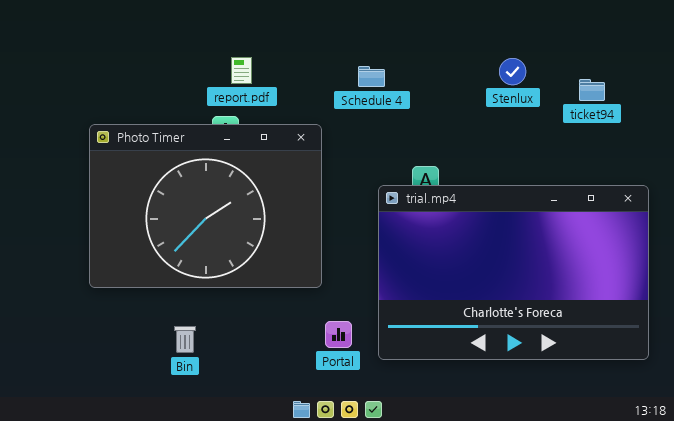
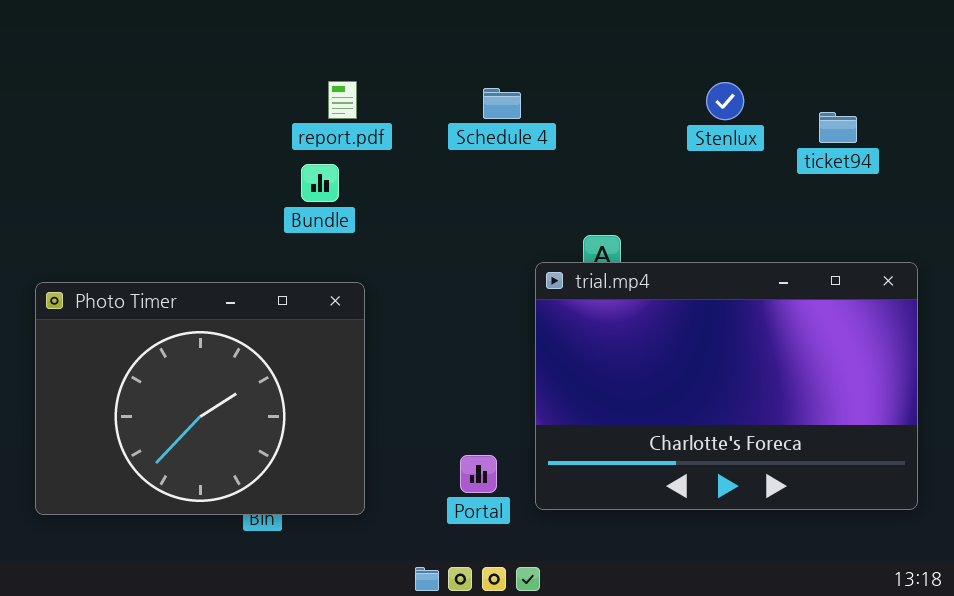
Schedule 4: [358,66,385,87] -> [483,88,521,119], moved
Photo Timer: [89,124,322,288] -> [35,282,365,515], moved

